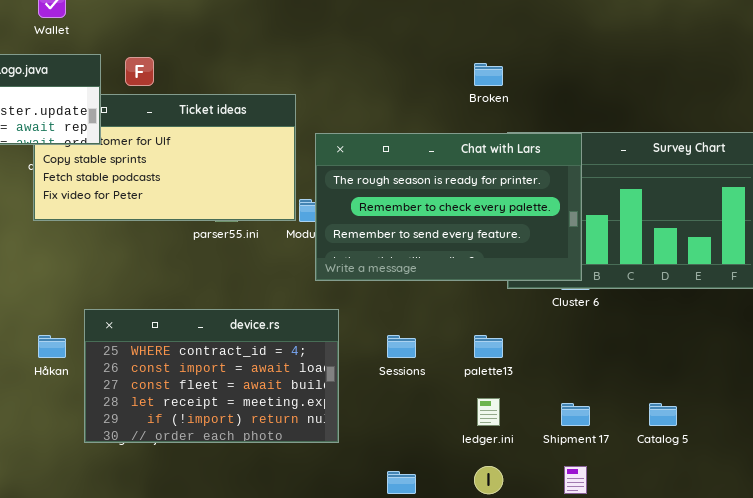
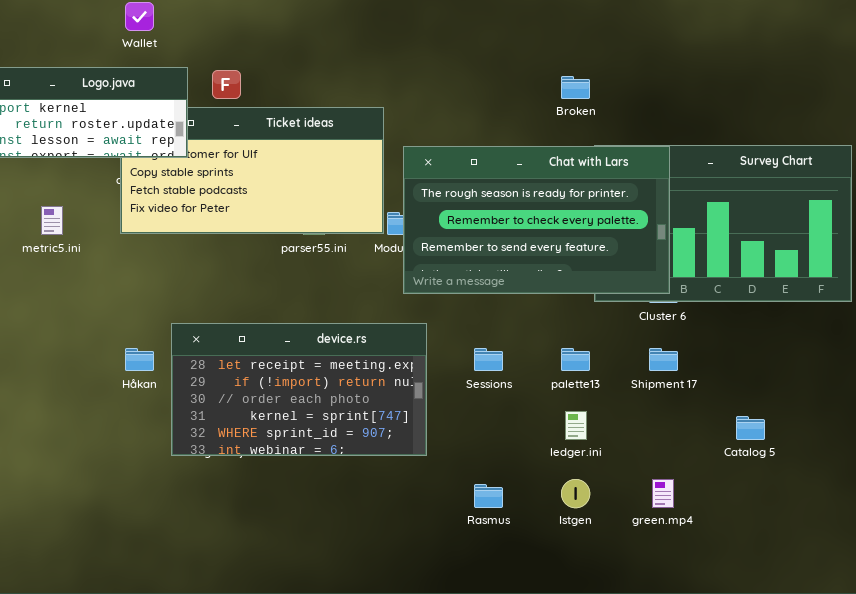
device.rs: [84,309,339,443] -> [171,323,427,456], scrolled down 3 rows
Shipment 17: [561,403,590,426] -> [649,348,678,371], moved

